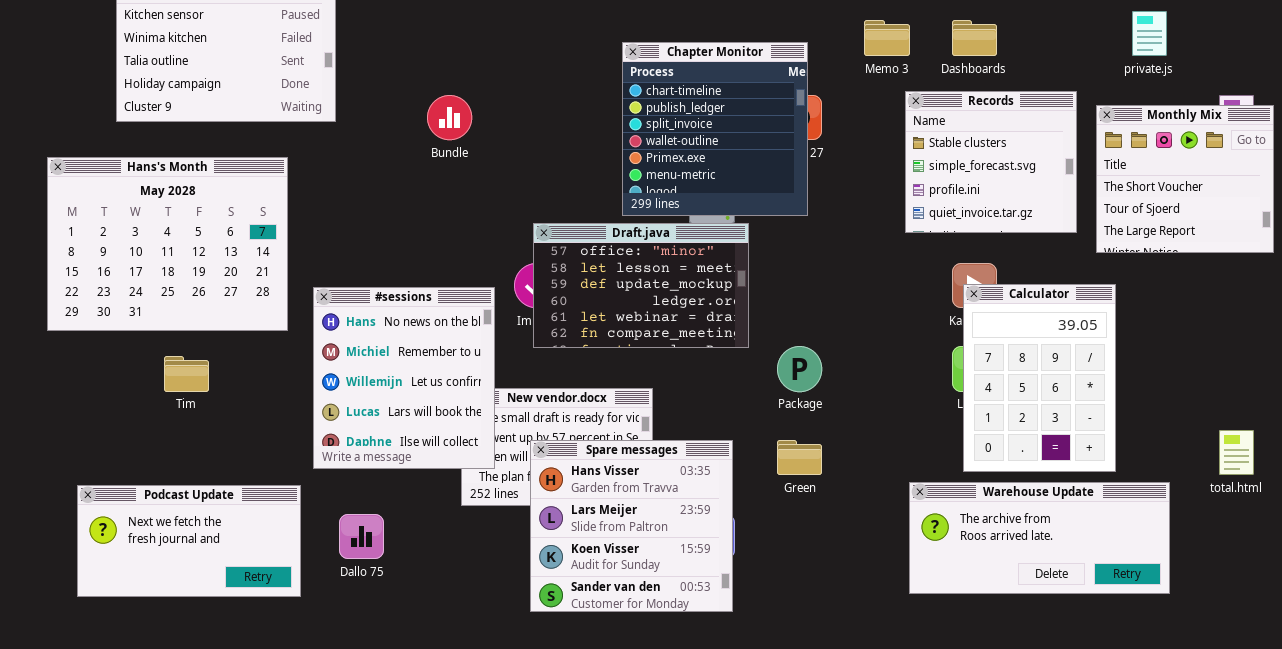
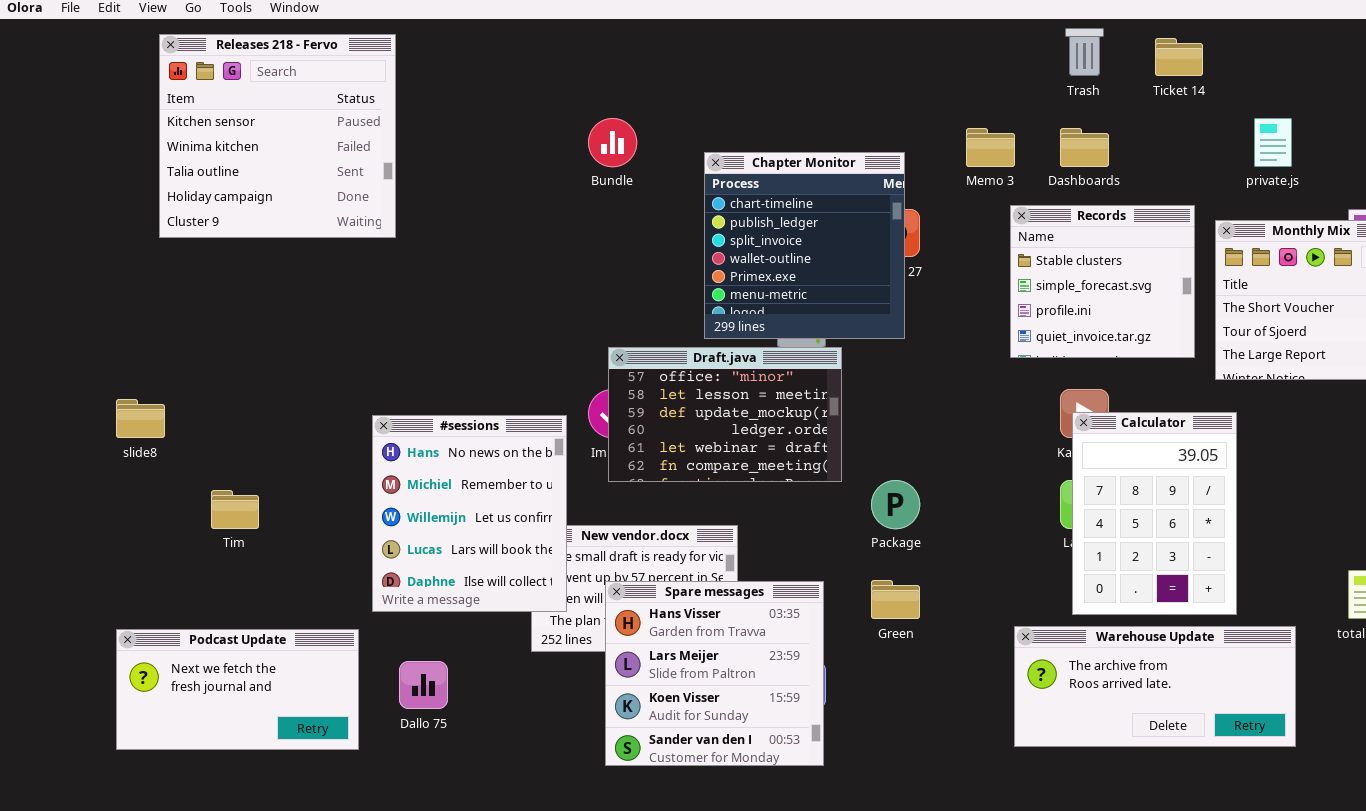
Bundle: [427,95,472,140] -> [588,118,637,167], moved
Hans's Month: [47,157,288,331] -> none, closed

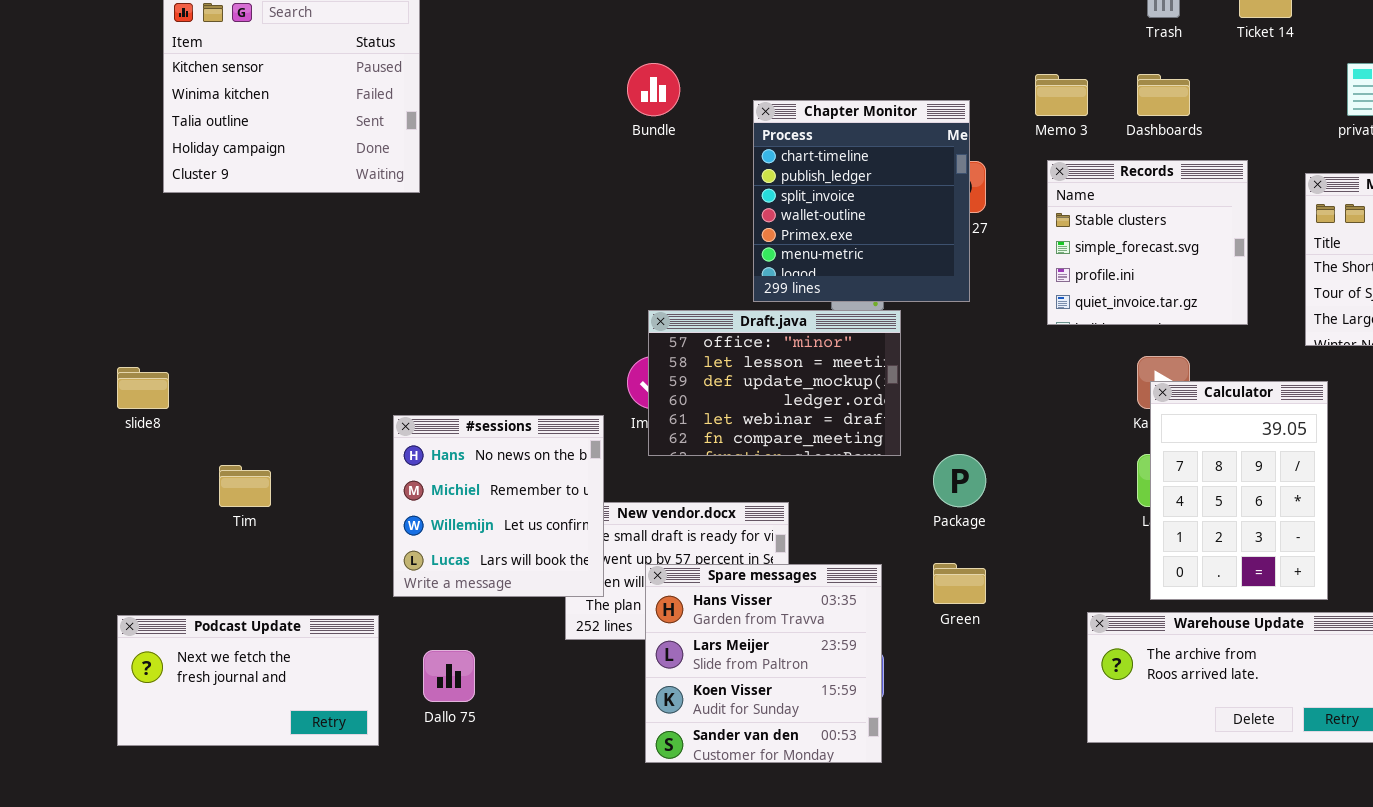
Records: [1010,205,1195,358] -> [1047,160,1248,325], moved
#sessions: [372,415,567,612] -> [393,415,604,597], resized

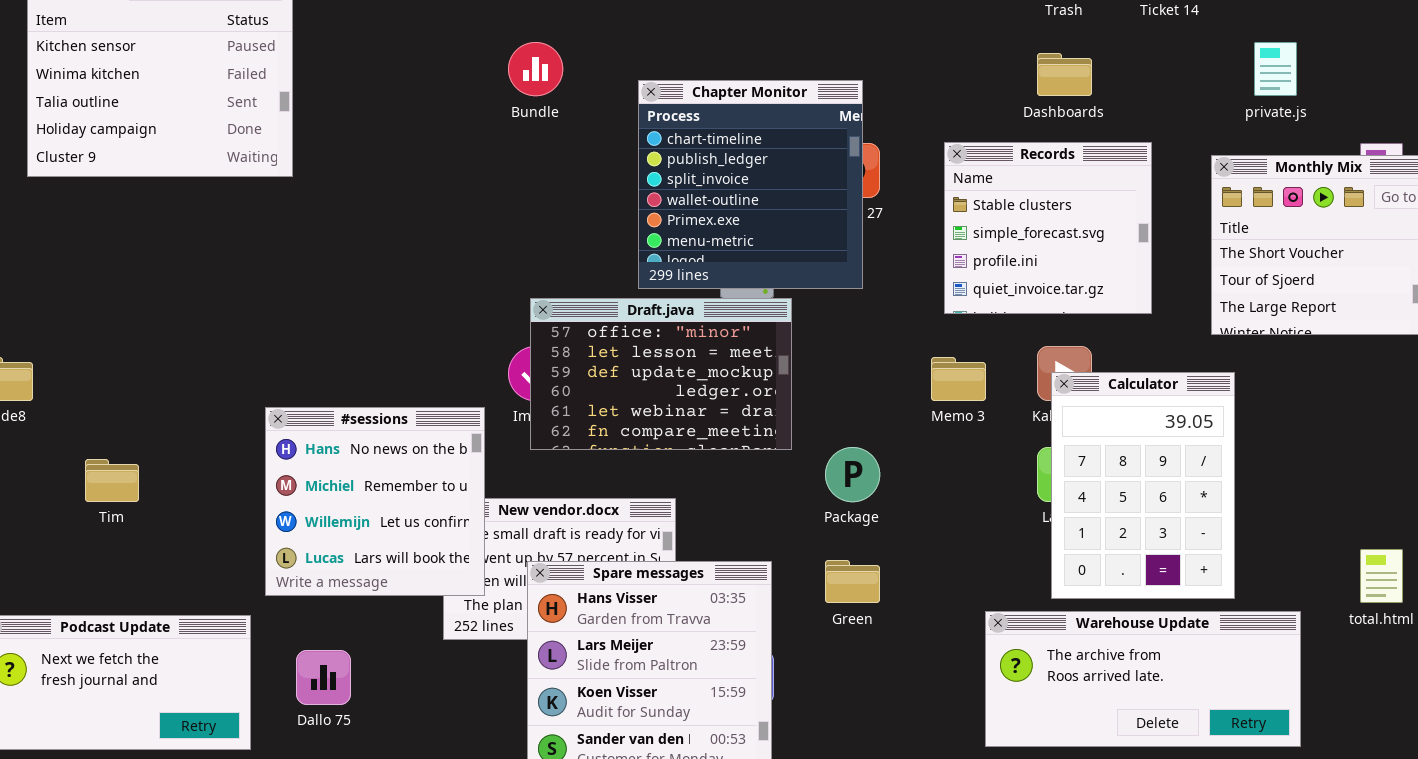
Memo 3: [1035,74,1088,116] -> [931,357,986,401], moved

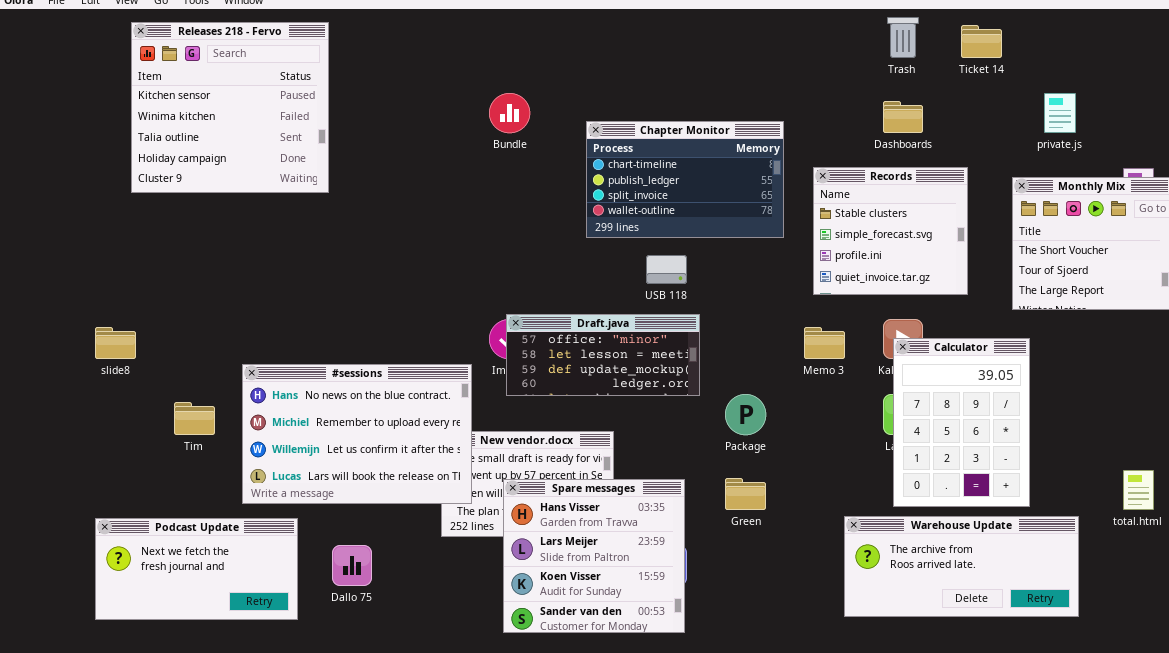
Chapter Monitor: [638,80,863,289] -> [586,121,784,238], resized
Draft.java: [530,298,792,450] -> [506,314,700,396], resized
#sessions: [265,407,485,596] -> [242,364,472,504], resized

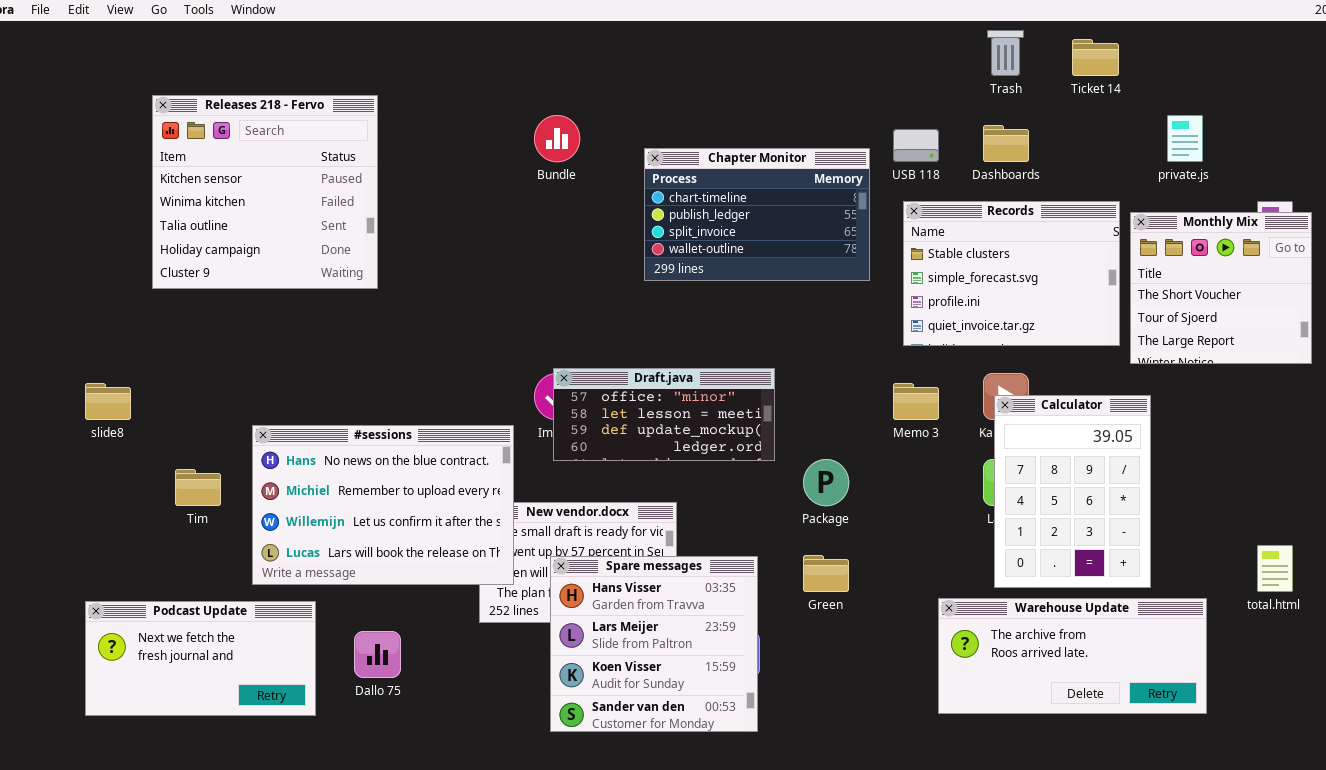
Releases 218 - Fervo: [131,22,329,193] -> [152,95,378,289], moved
Records: [813,167,968,295] -> [903,201,1120,346], resized
USB 118: [646,255,687,284] -> [893,129,939,162], moved

